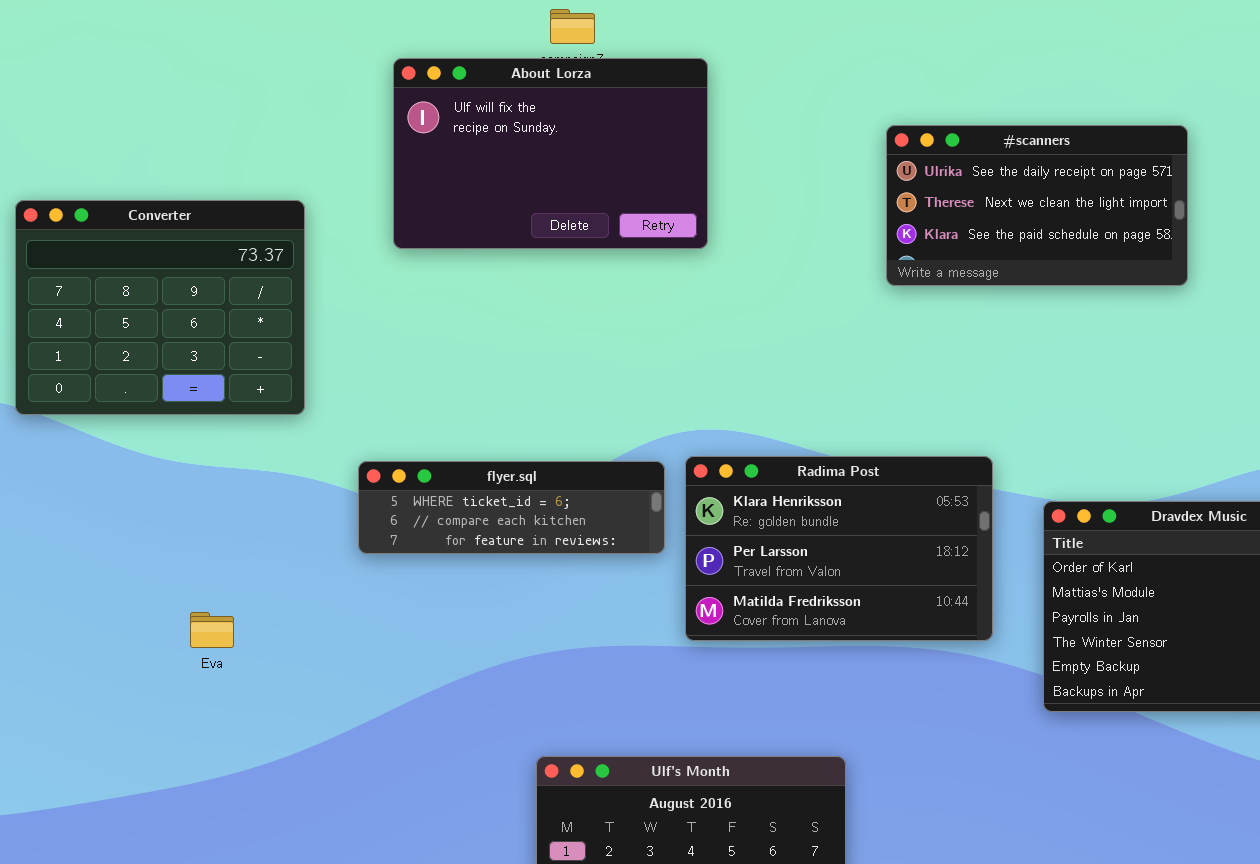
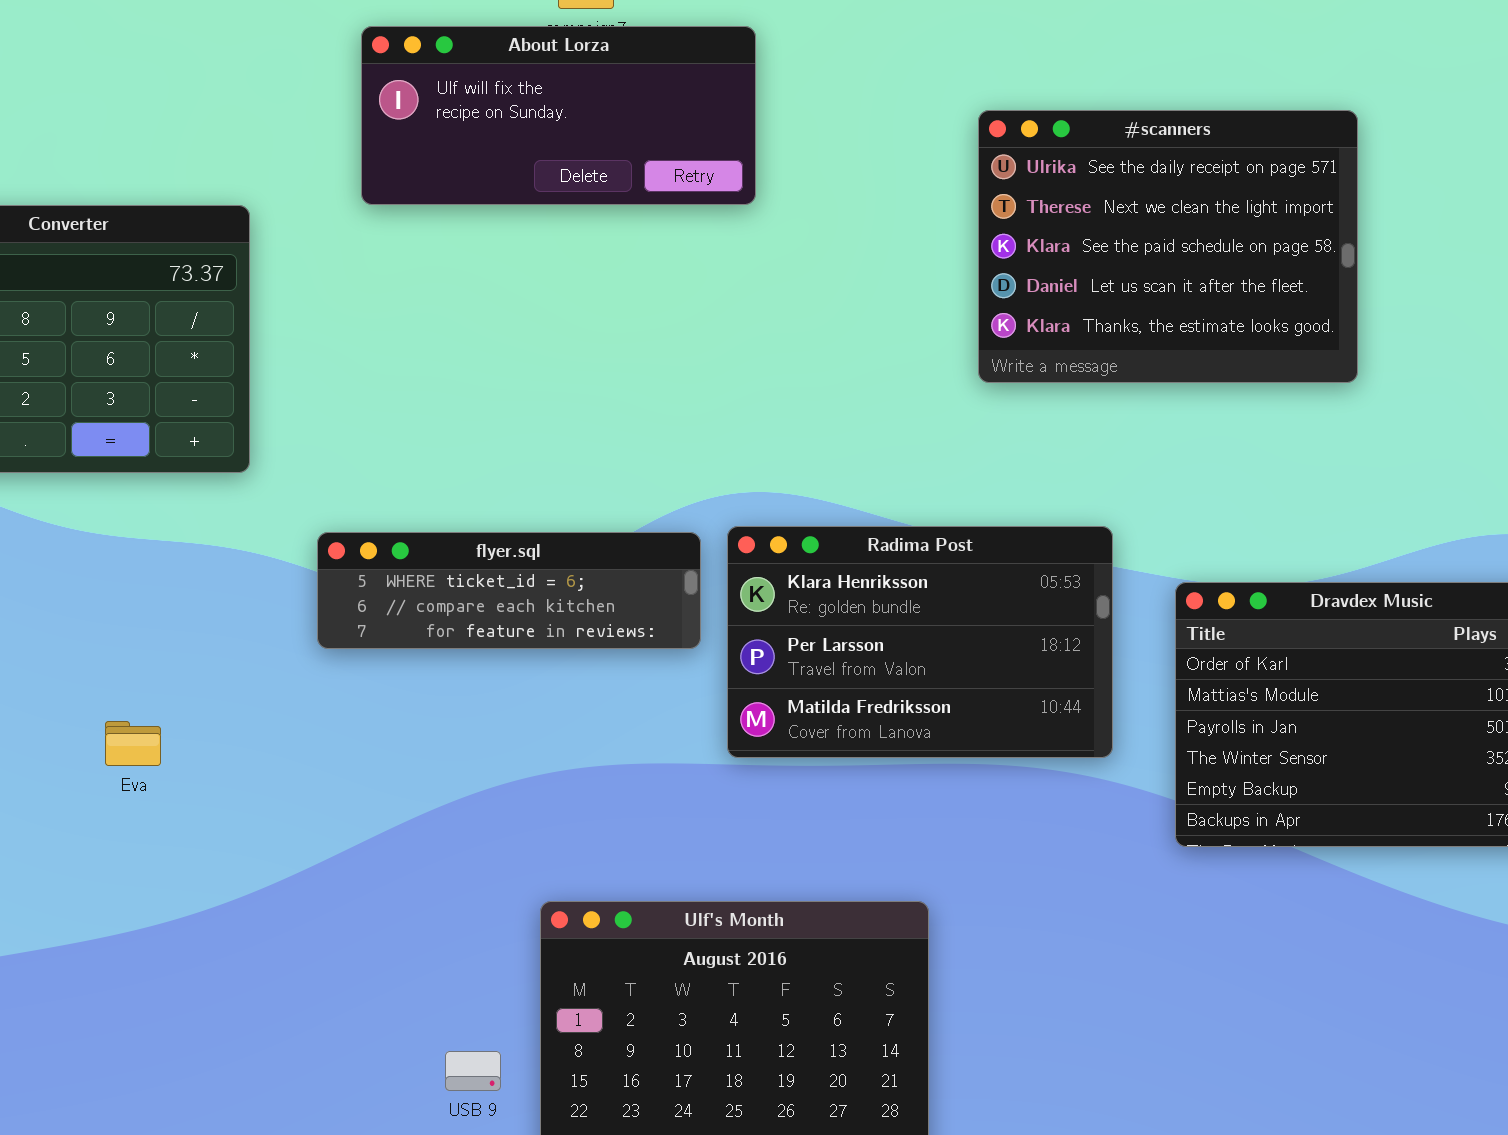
About Lorza: [393,58,708,249] -> [361,26,756,205], resized
#scanners: [886,125,1188,286] -> [978,110,1358,383], resized

